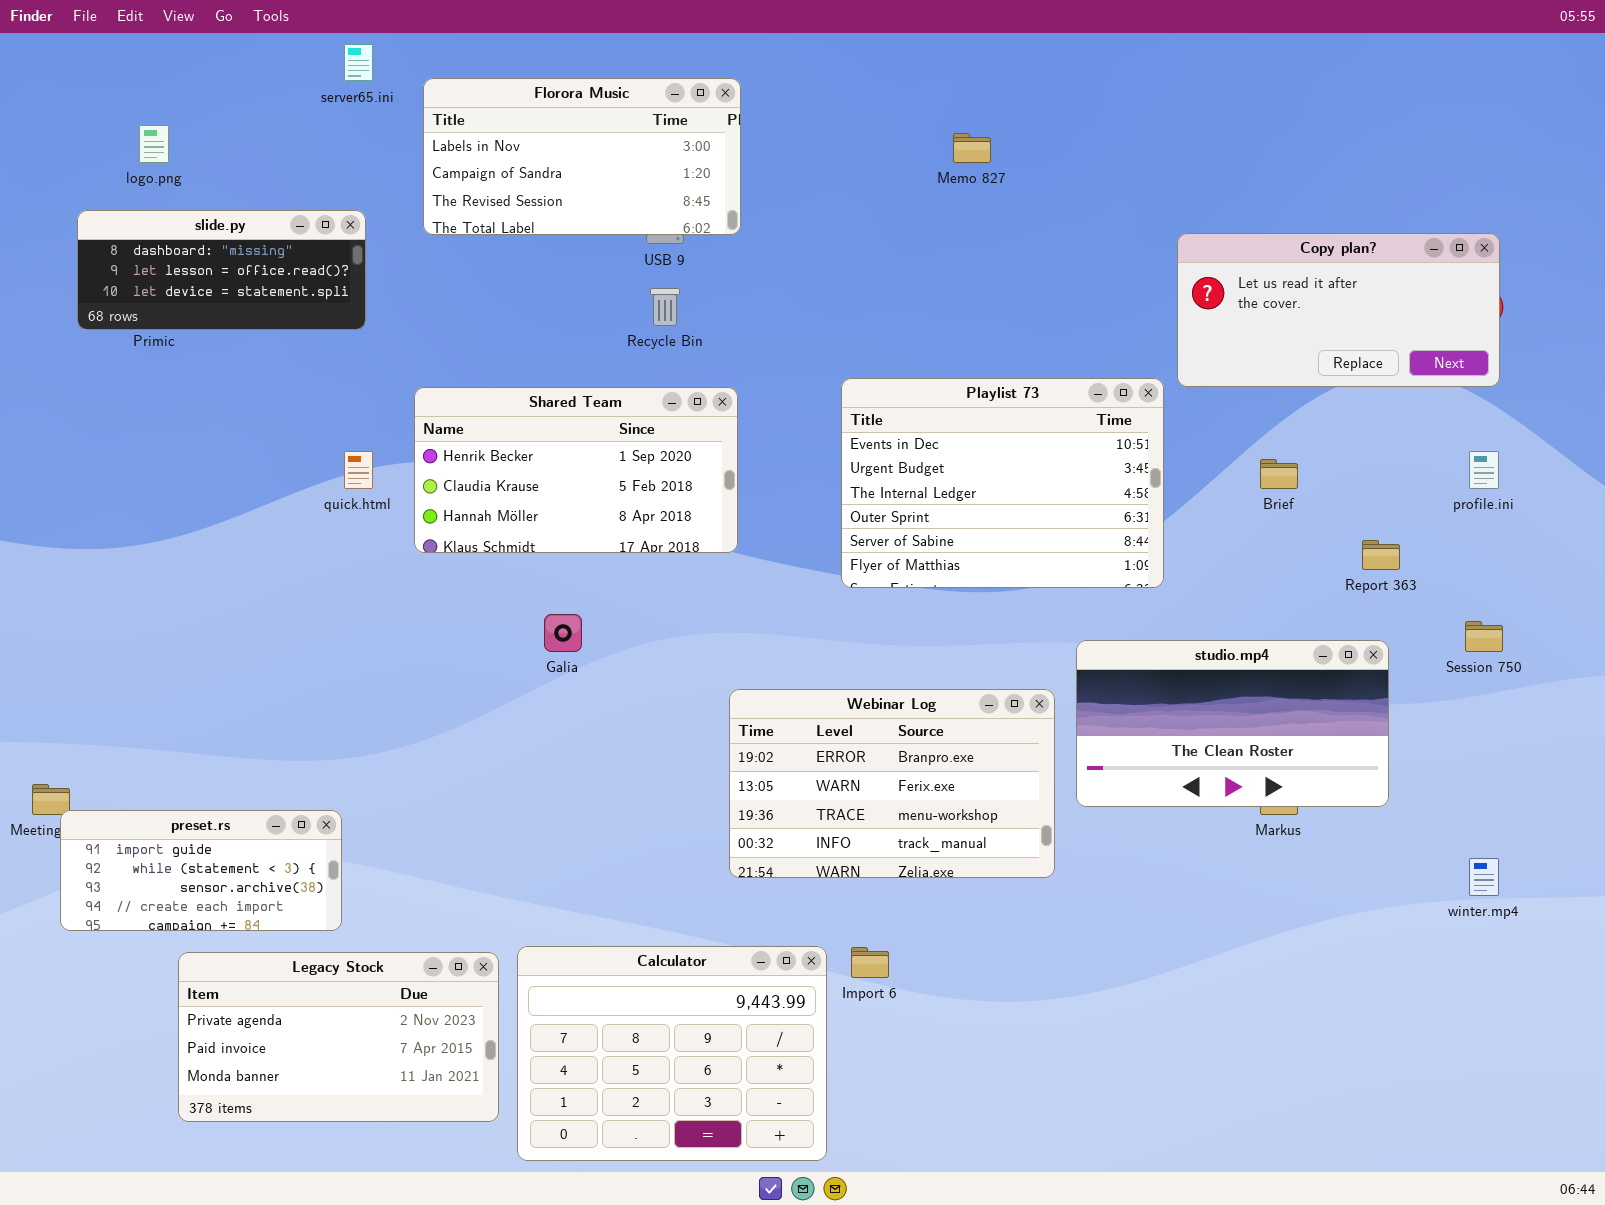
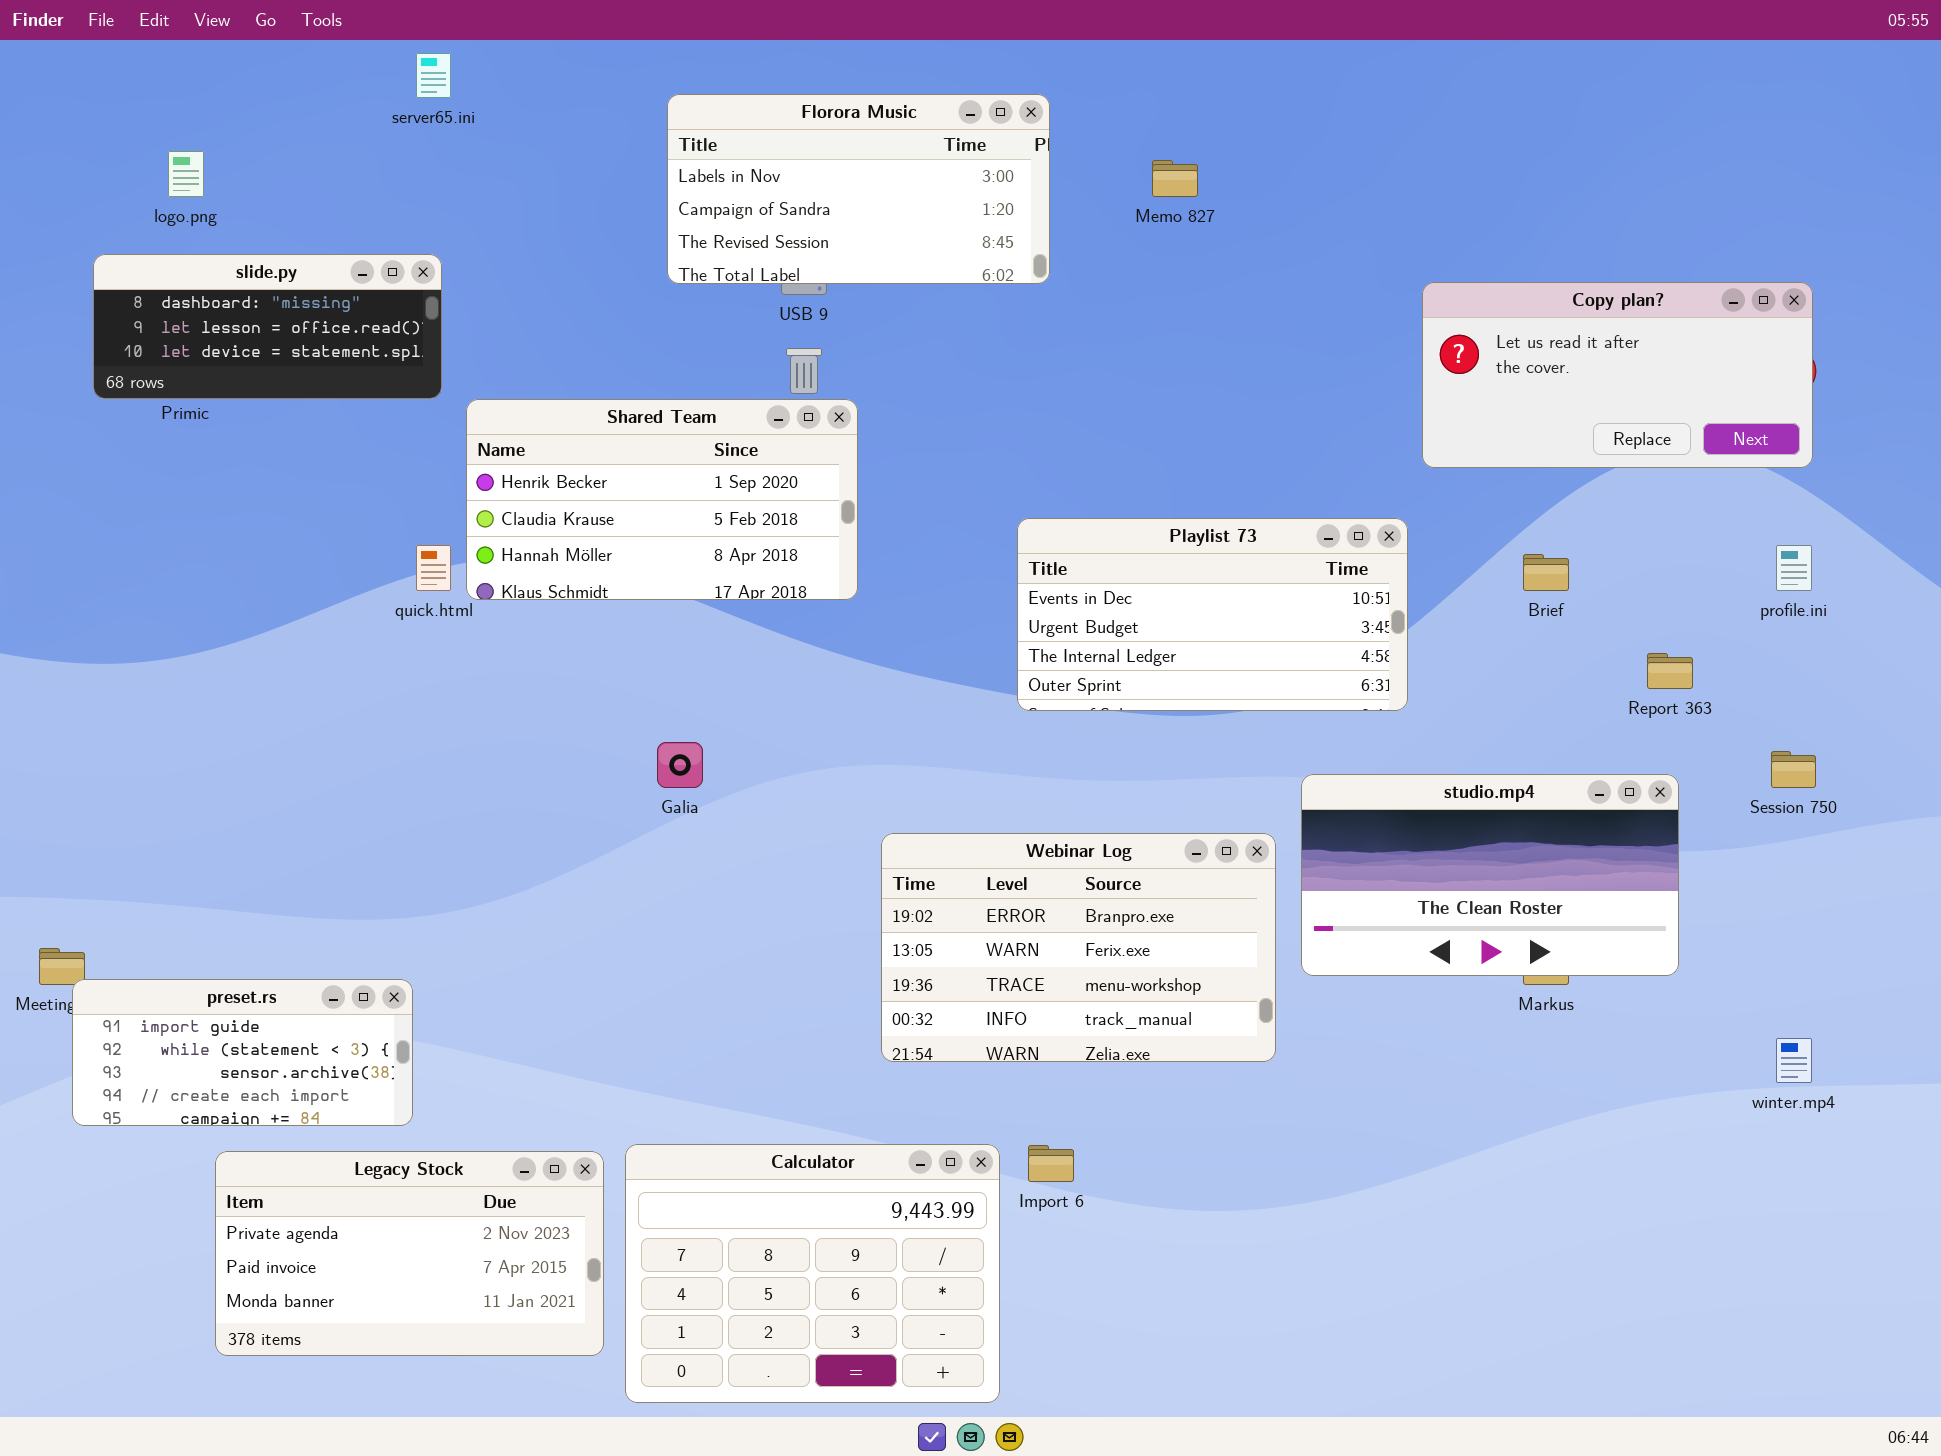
Florora Music: [423,78,741,235] -> [667,94,1050,284], moved
Playlist 73: [841,378,1164,588] -> [1017,518,1408,711], resized
Shared Team: [414,387,738,553] -> [466,399,858,600], moved

